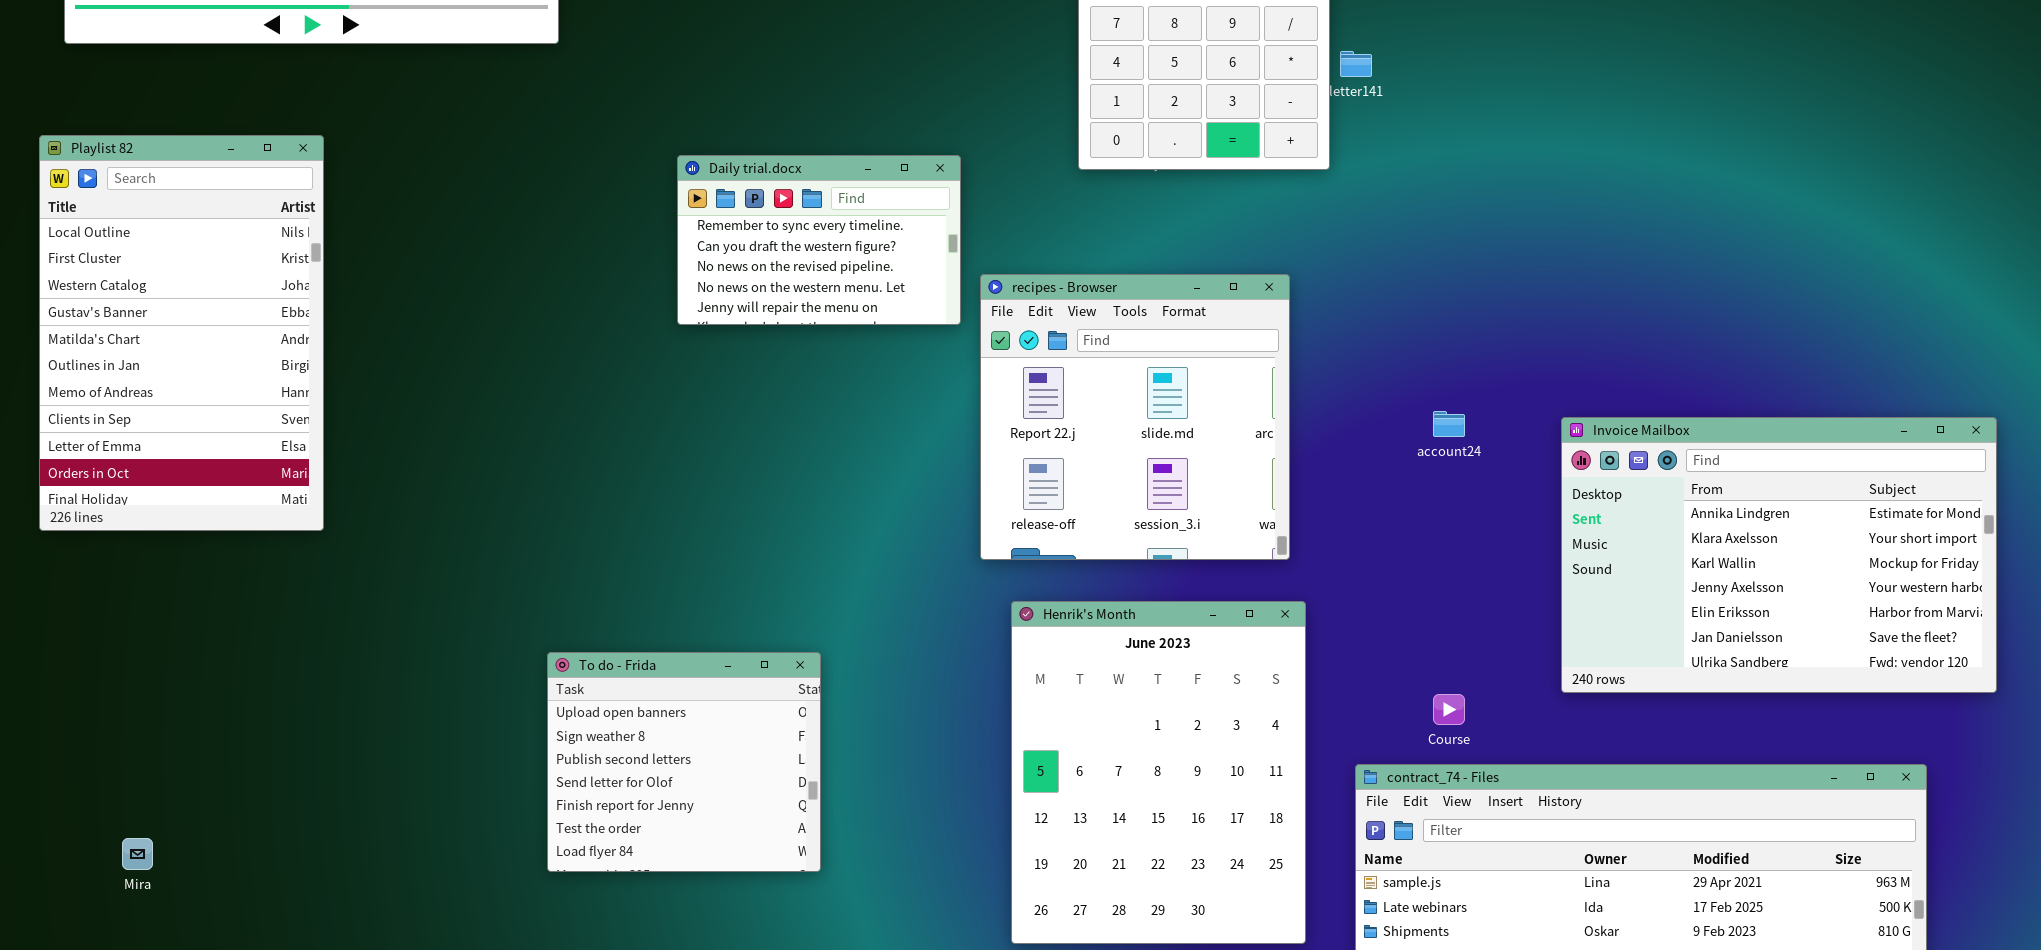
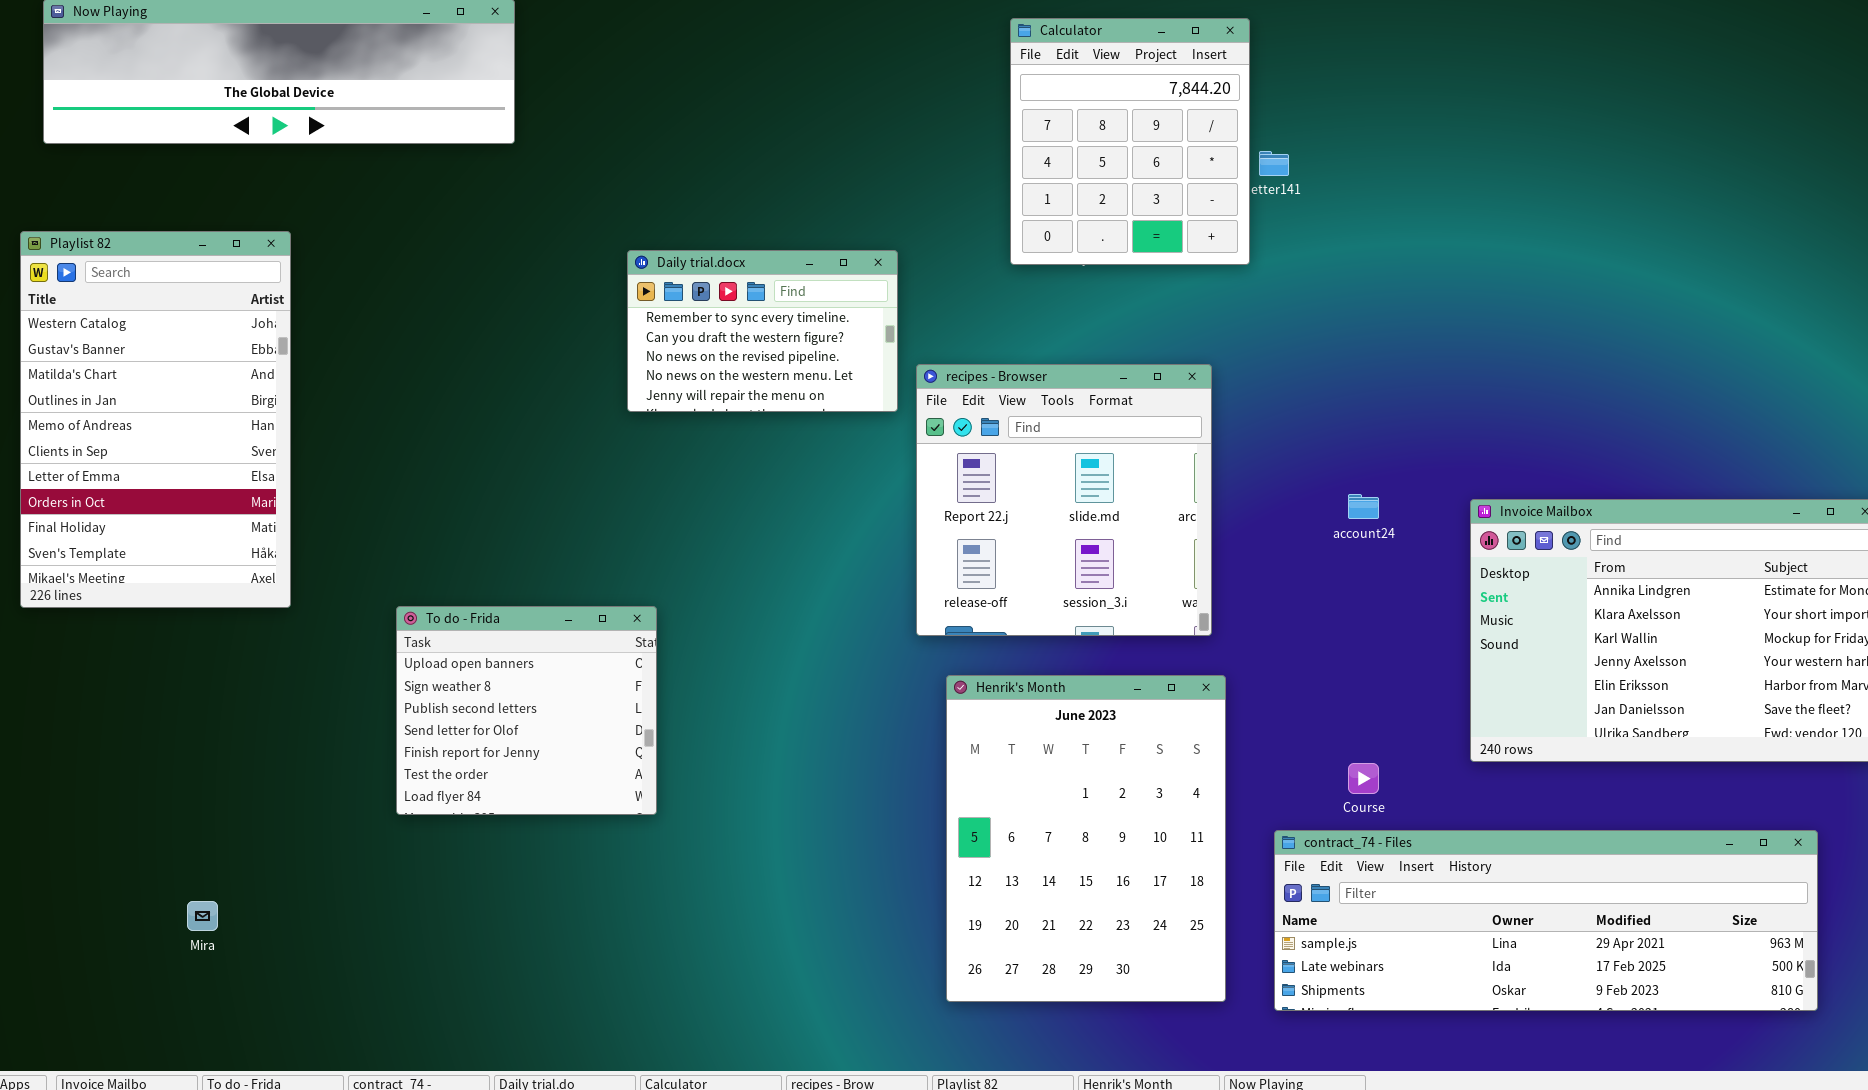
Playlist 82: [39,135,324,531] -> [20,231,291,608], scrolled down 2 rows
To do - Frida: [547,652,821,872] -> [396,606,657,815], moved
Mira: [122,838,153,870] -> [187,901,218,931], moved

